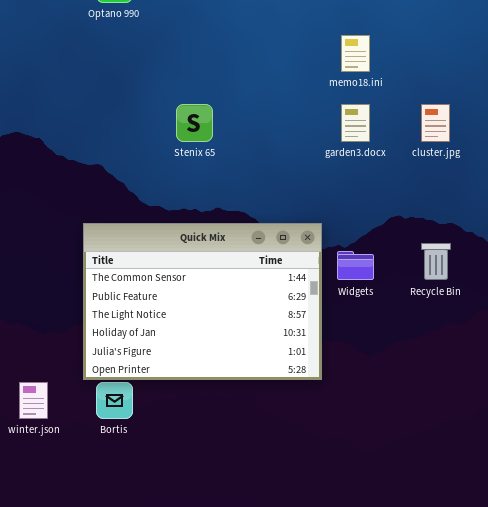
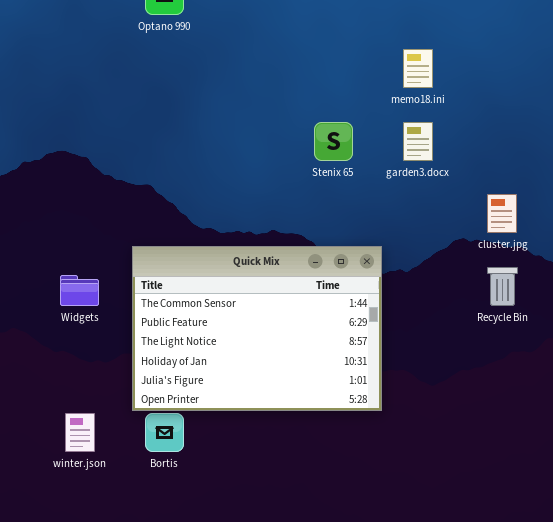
Stenix 65: [176,104,213,142] -> [314,122,353,161], moved
cluster.jpg: [421,104,450,142] -> [487,194,517,233], moved
Widgets: [337,251,374,280] -> [60,275,99,306], moved

